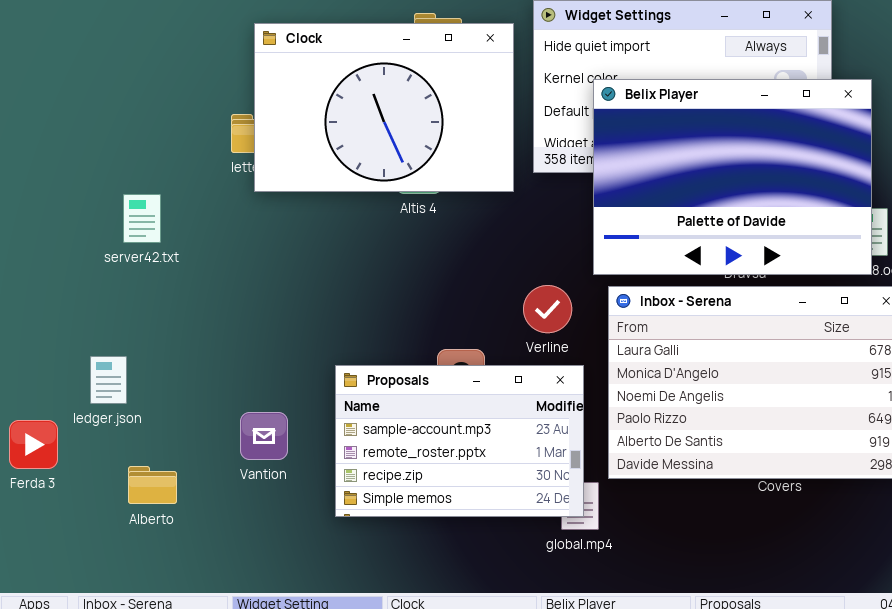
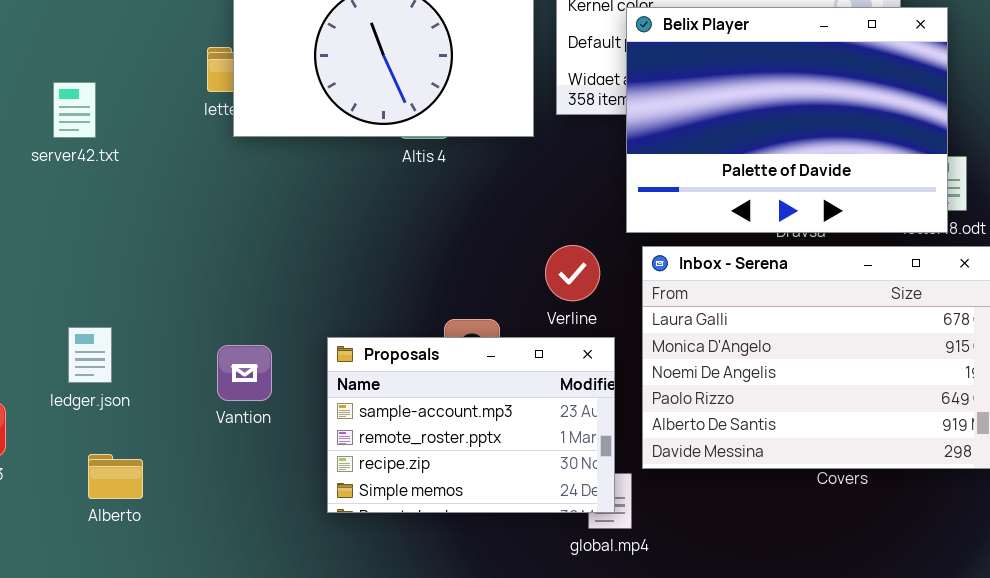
server42.txt: [123,194,161,243] -> [53,82,96,138], moved
ledger.json: [90,356,127,404] -> [68,327,112,383], moved
Vantion: [240,412,288,460] -> [217,345,272,401], moved

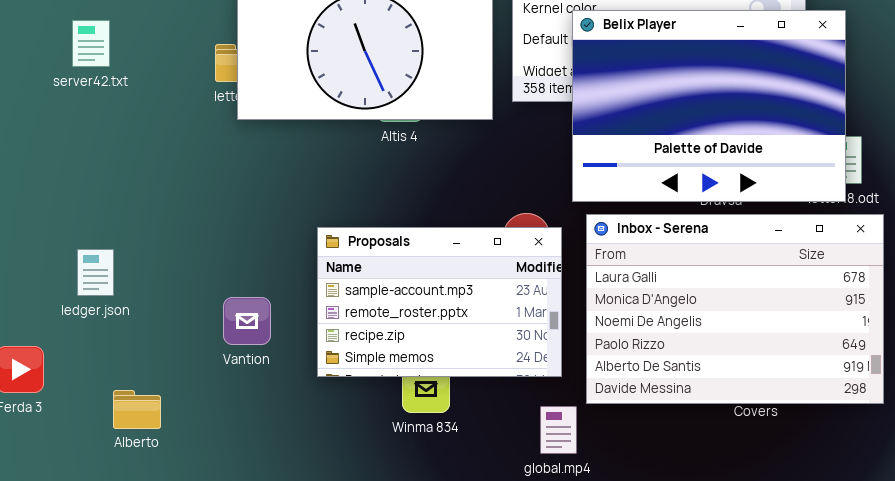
server42.txt: [53,82,96,138] -> [72,20,110,67], moved
ledger.json: [68,327,112,383] -> [77,249,114,296], moved
Proposals: [327,337,615,513] -> [317,227,562,377], moved

